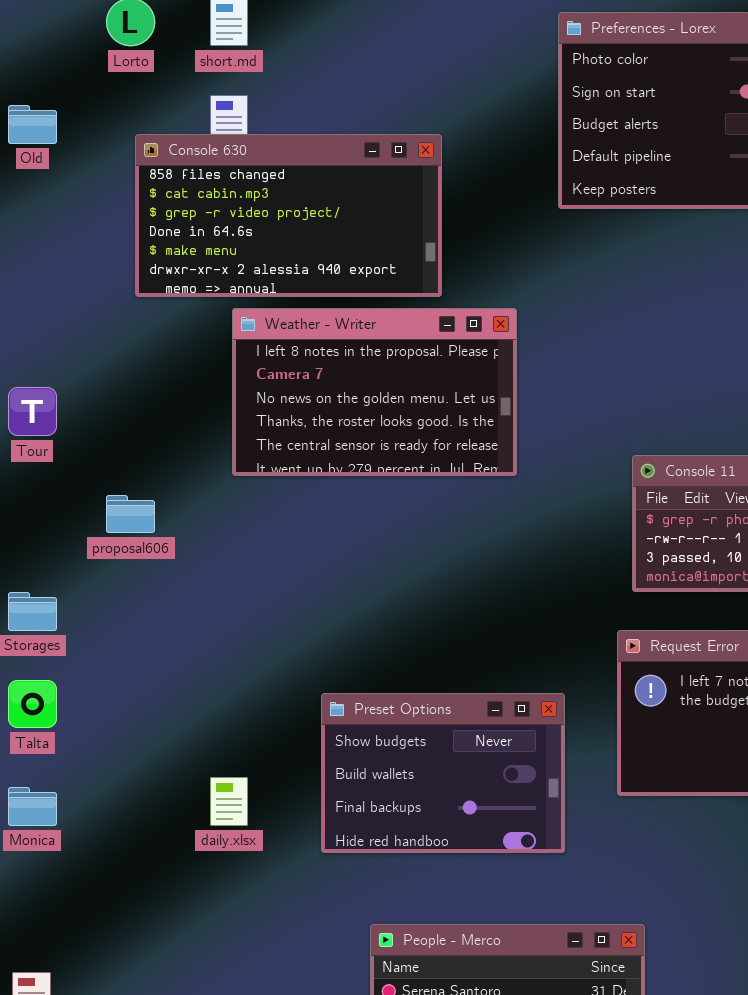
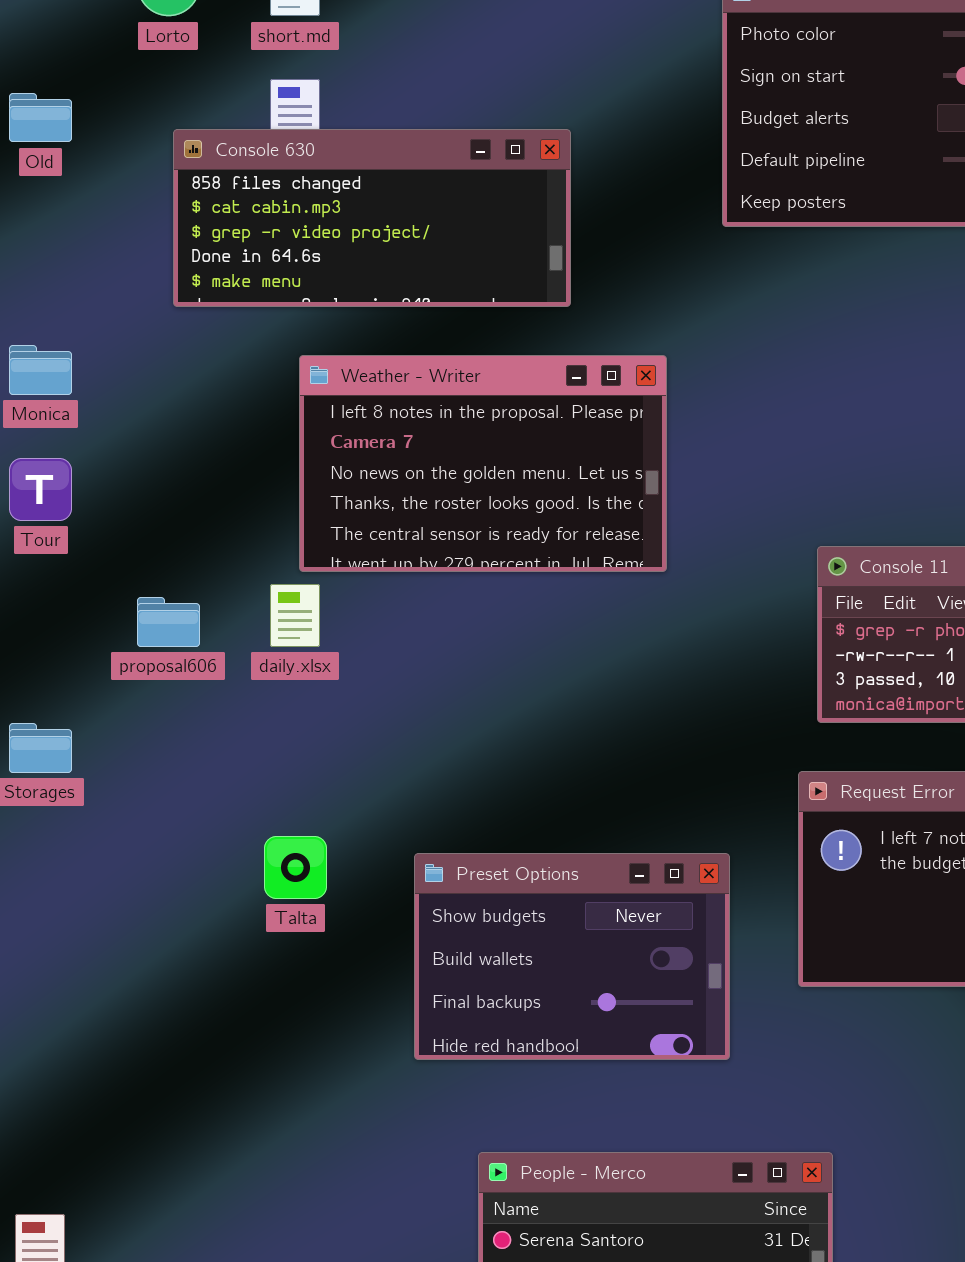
Console 630: [135,134,442,297] -> [173,129,571,307], resized
Talta: [8,680,57,728] -> [264,836,327,899], moved
daily.xlsx: [210,777,248,826] -> [270,584,320,647], moved
Monica: [8,787,57,826] -> [9,345,72,395], moved

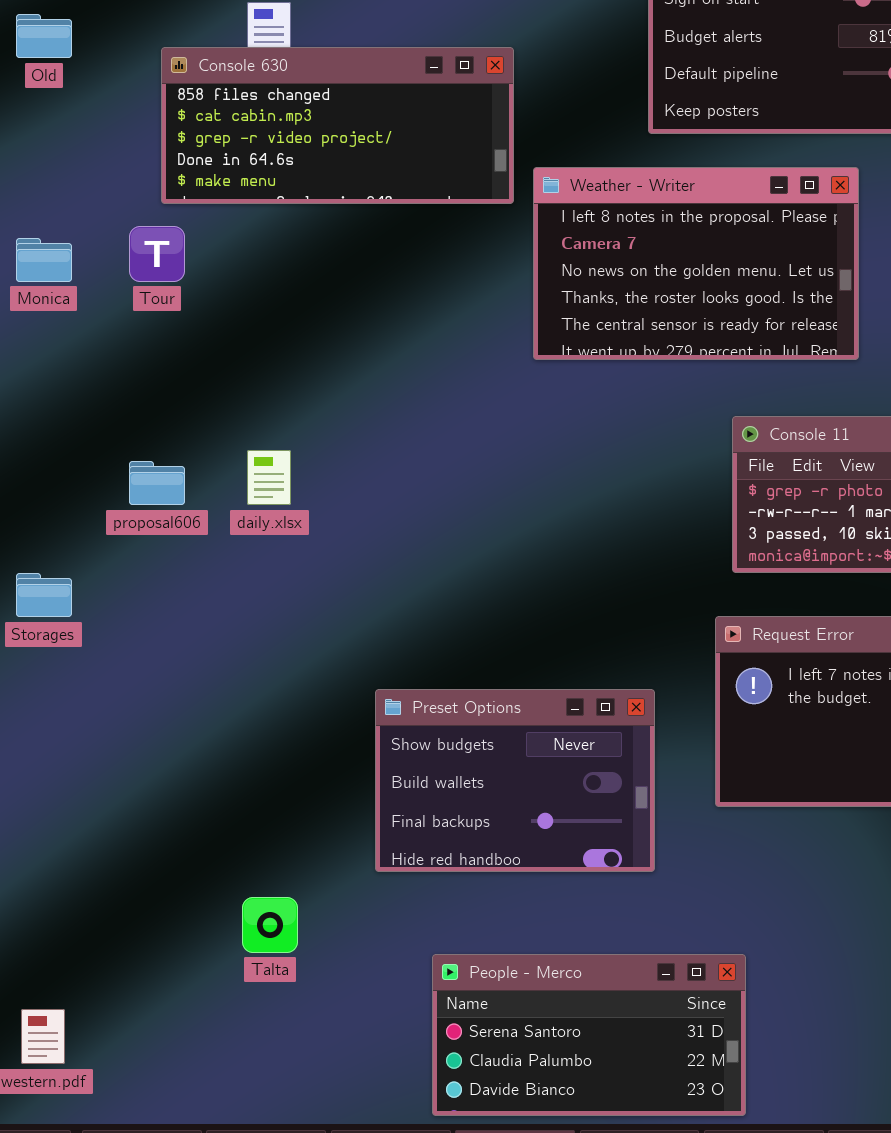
Weather - Writer: [299,355,667,572] -> [533,167,859,360], moved
Tour: [9,458,72,521] -> [129,226,185,282], moved
Talta: [264,836,327,899] -> [242,897,298,953], moved

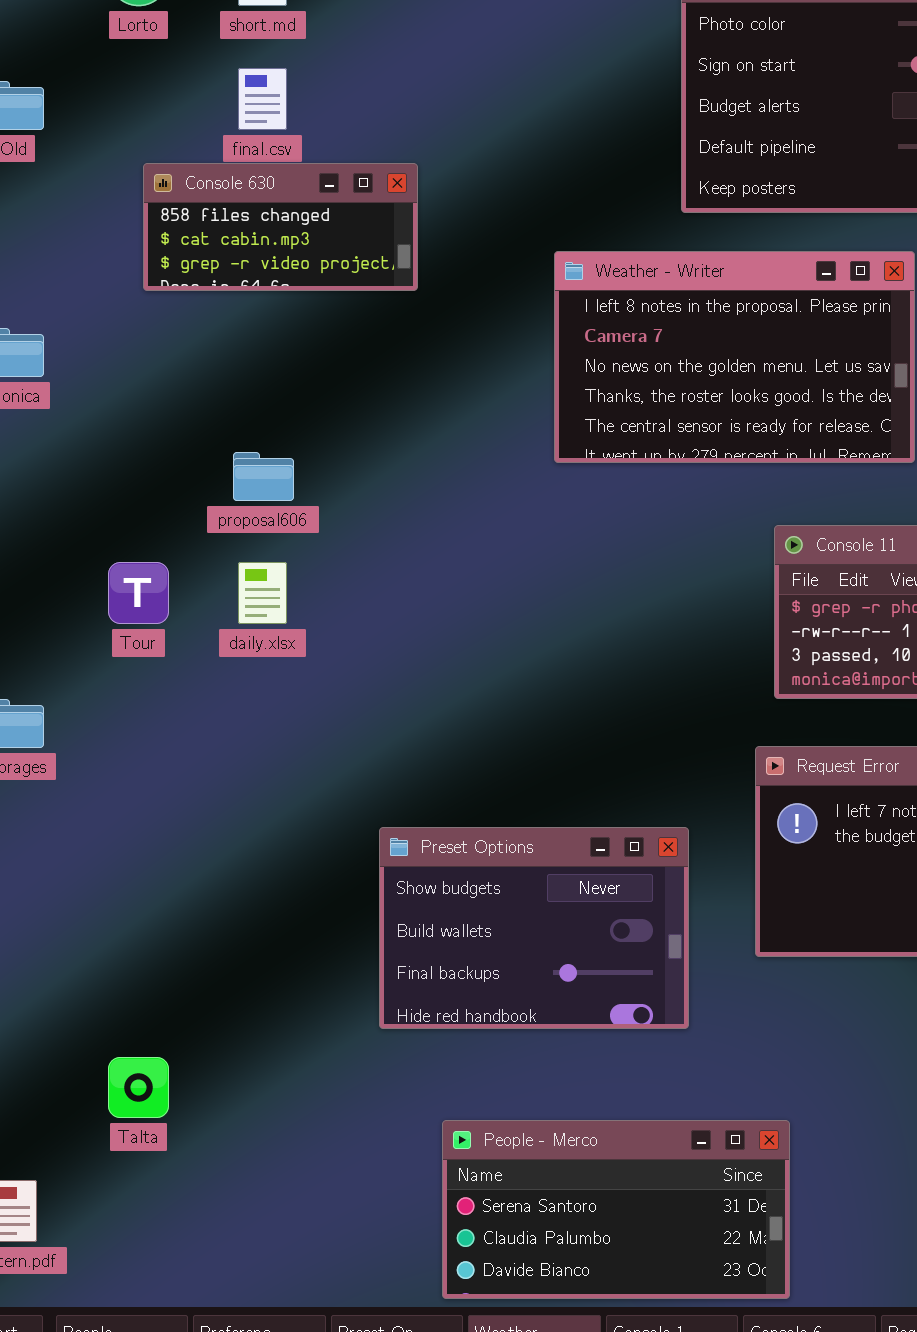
Console 630: [161,47,514,204] -> [143,163,418,291], resized
Tour: [129,226,185,282] -> [108,562,169,624], moved
proposal606: [129,461,185,505] -> [233,452,294,501], moved
Talta: [242,897,298,953] -> [108,1057,169,1118], moved

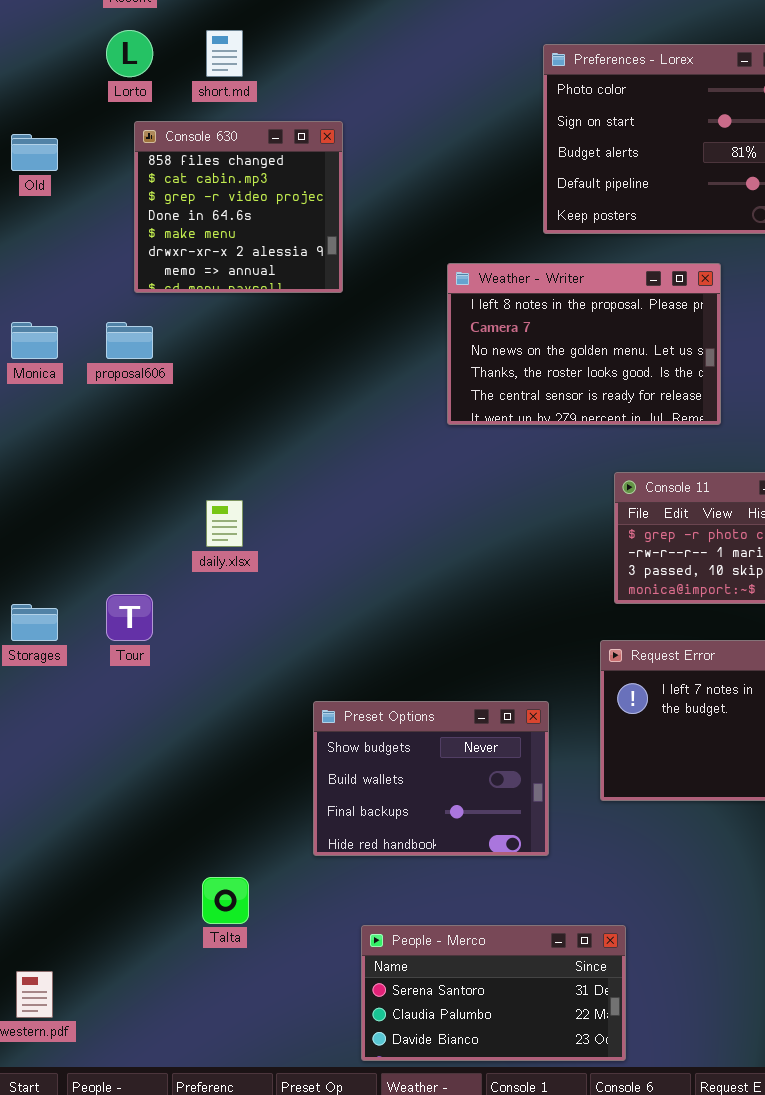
Console 630: [143,163,418,291] -> [134,121,343,293], resized
proposal606: [233,452,294,501] -> [106,322,153,359], moved
Tour: [108,562,169,624] -> [106,594,153,641], moved
Talta: [108,1057,169,1118] -> [202,877,249,924], moved

